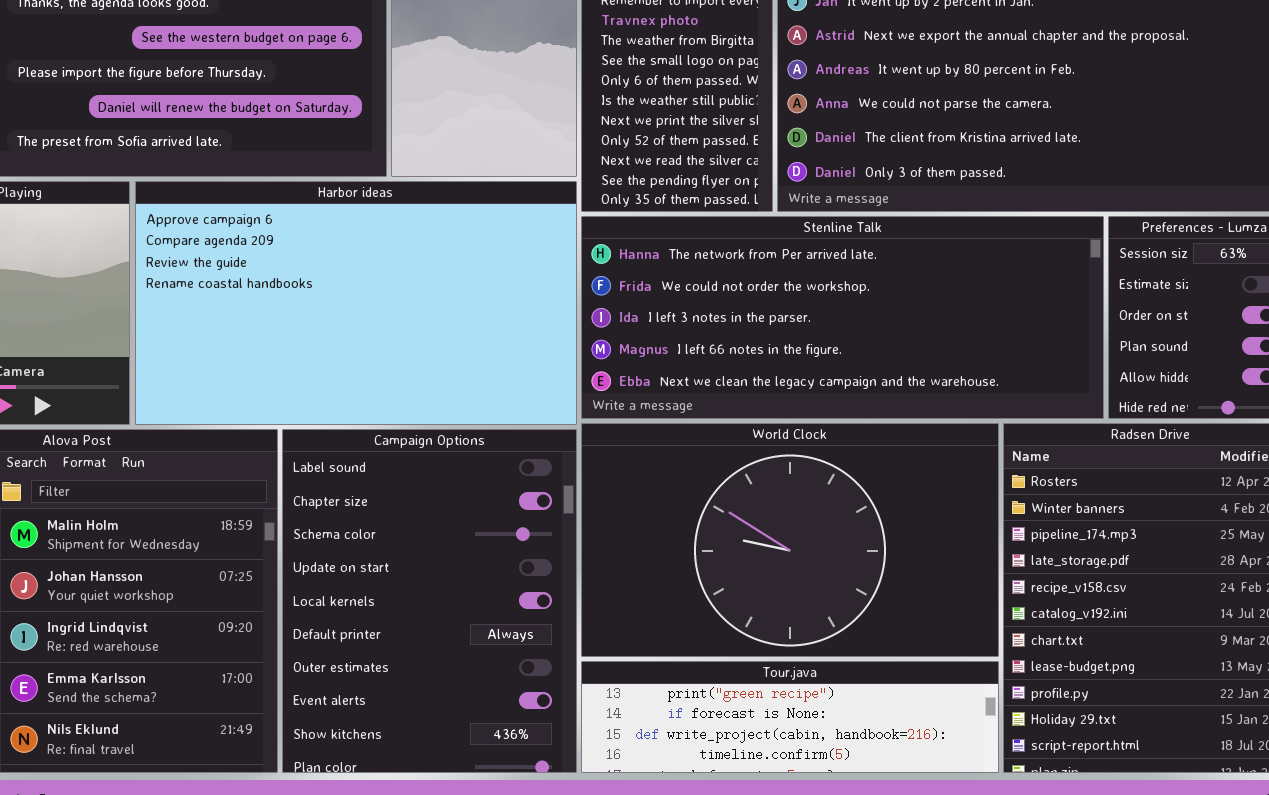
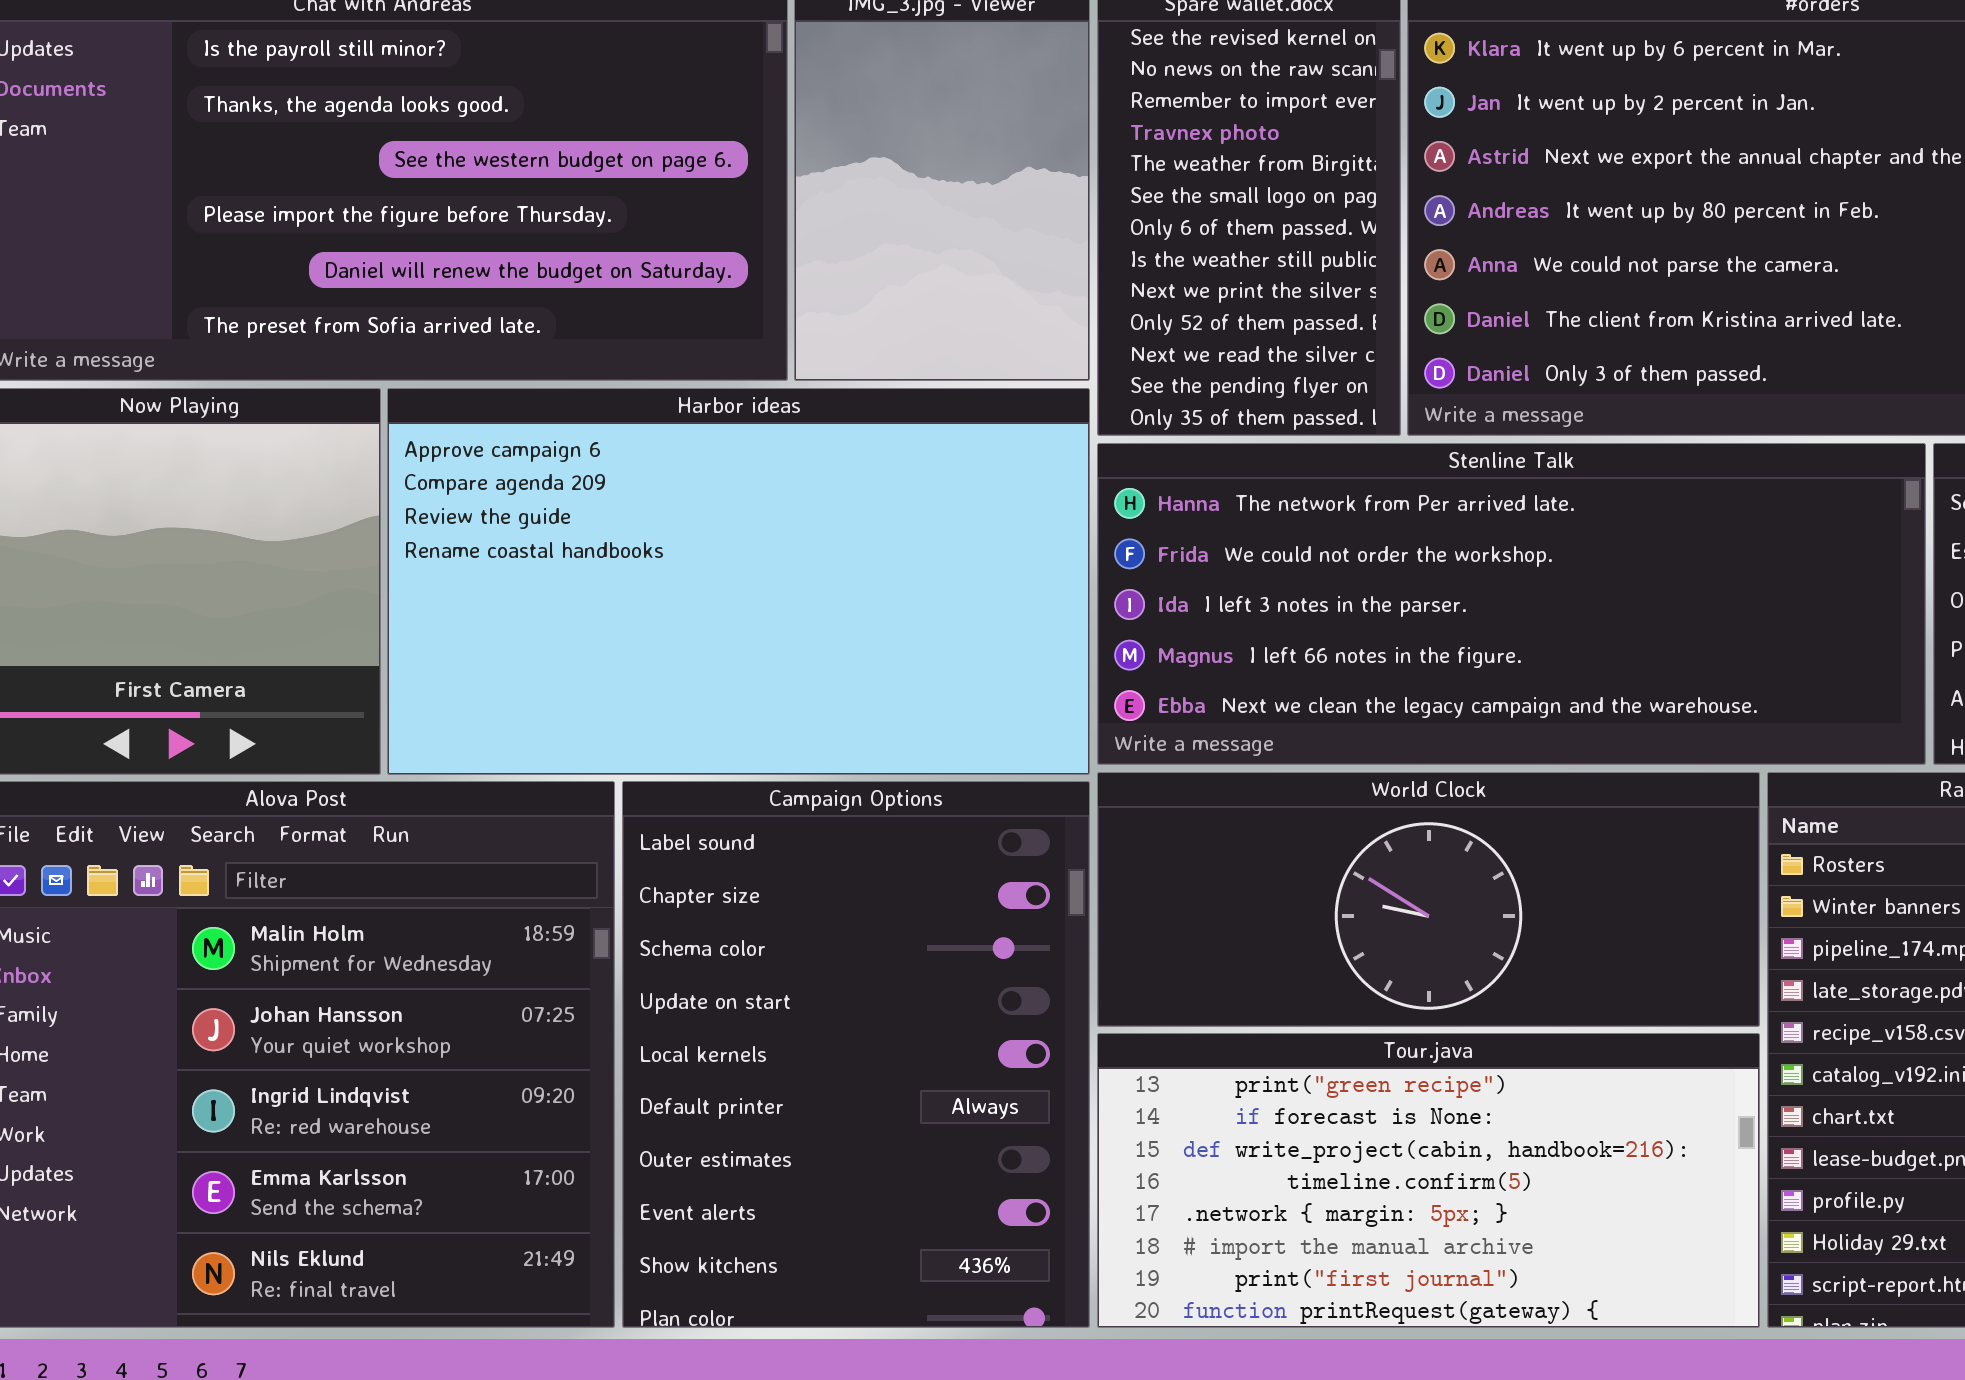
World Clock: [581,423,999,657] -> [1097,772,1760,1027], resized
Tour.java: [581,661,999,773] -> [1097,1033,1760,1328], resized

